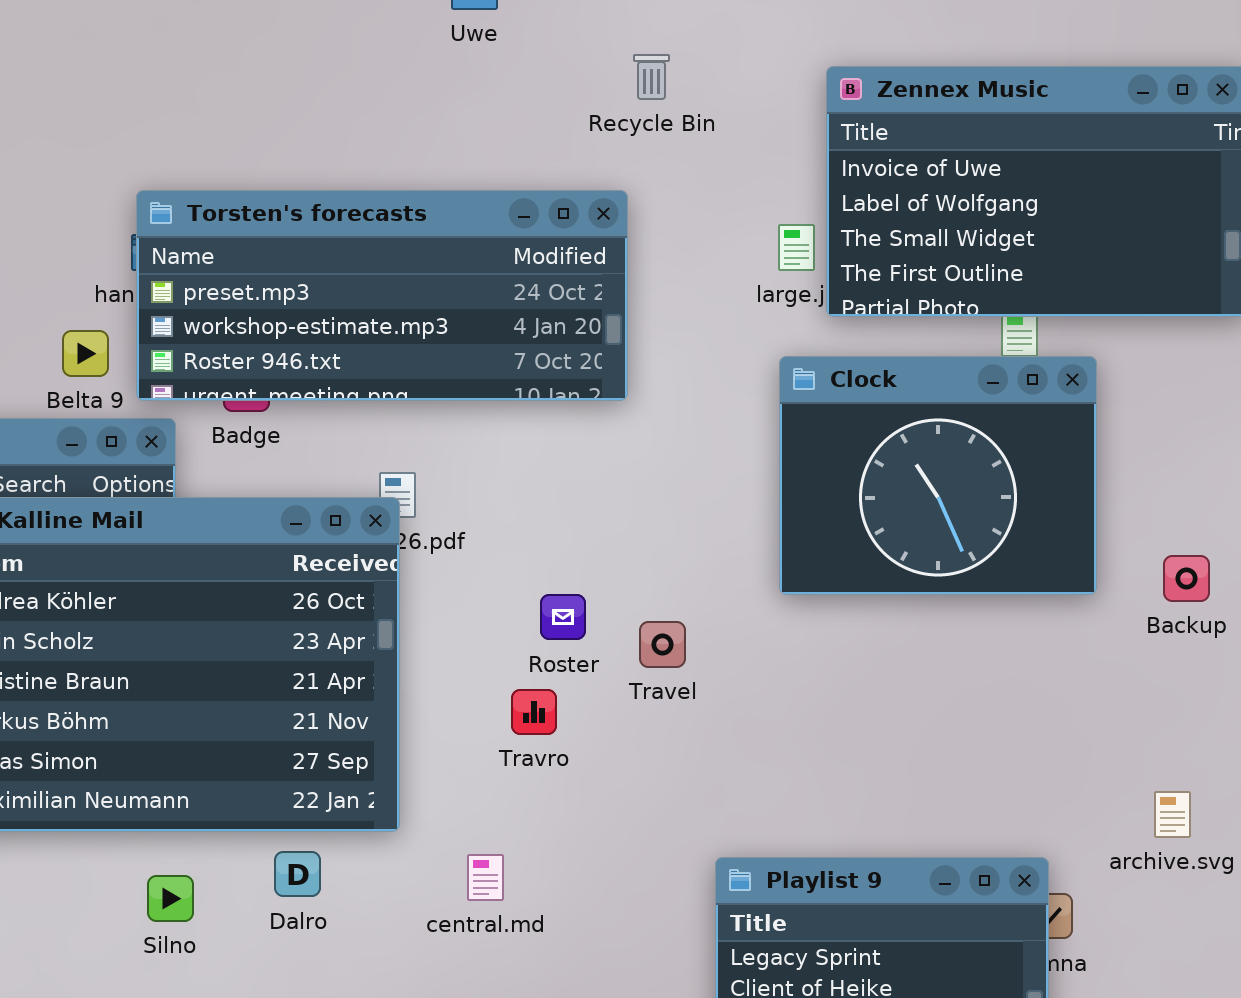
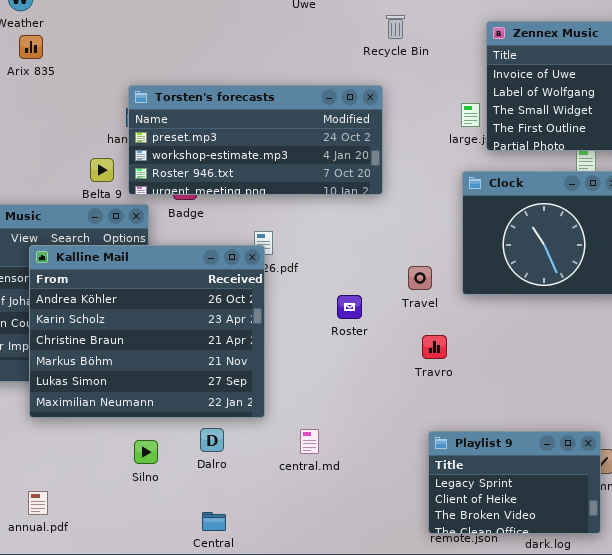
Travel: [639,621,686,668] -> [408,266,432,290], moved
Travro: [511,689,557,735] -> [422,335,447,359], moved

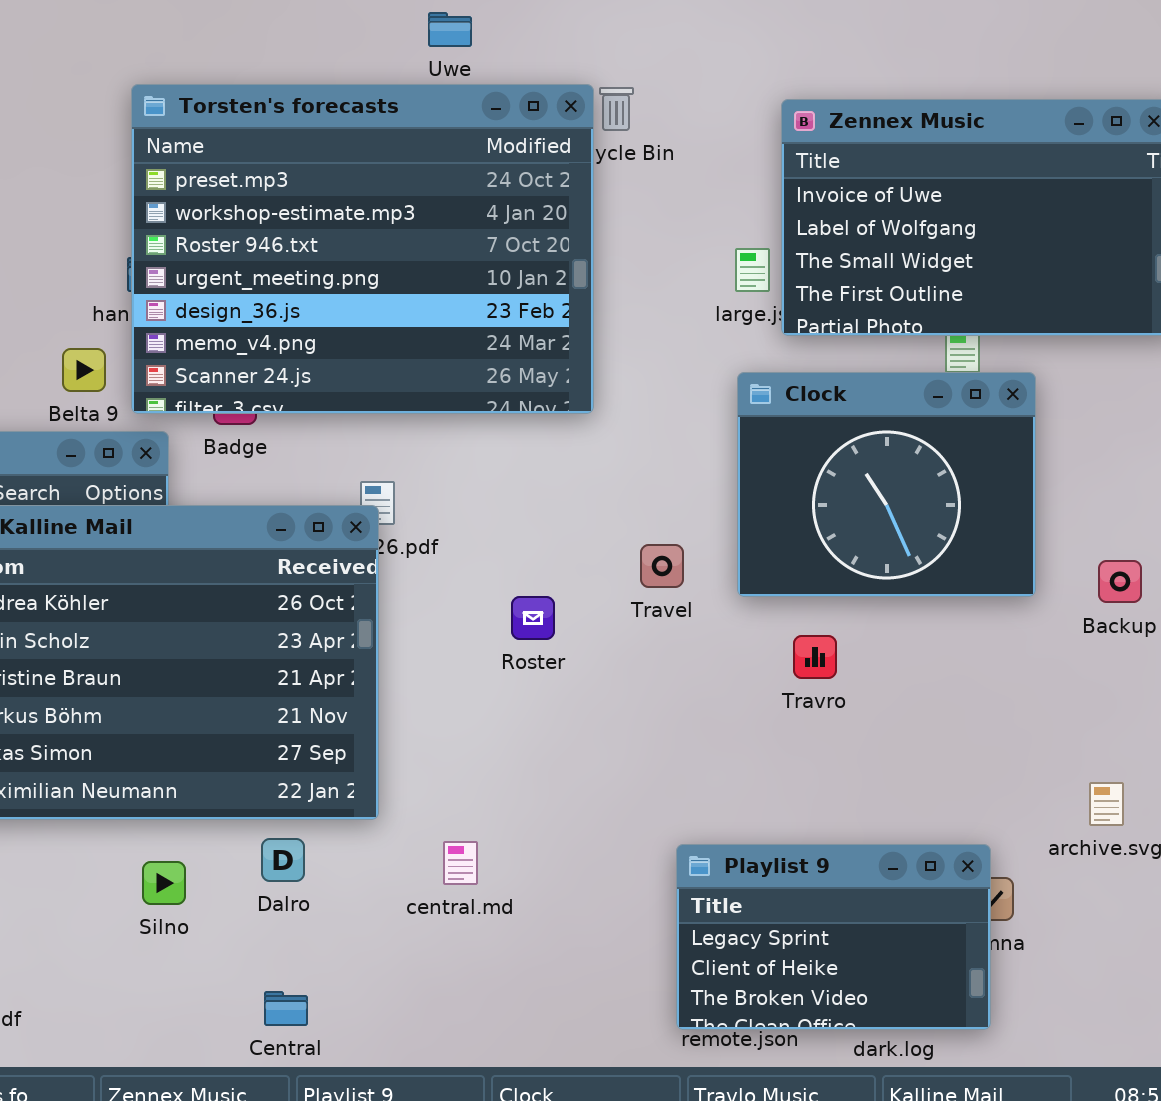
Torsten's forecasts: [128,85,383,195] -> [131,84,594,414], resized
Travro: [422,335,447,359] -> [793,635,837,679], moved

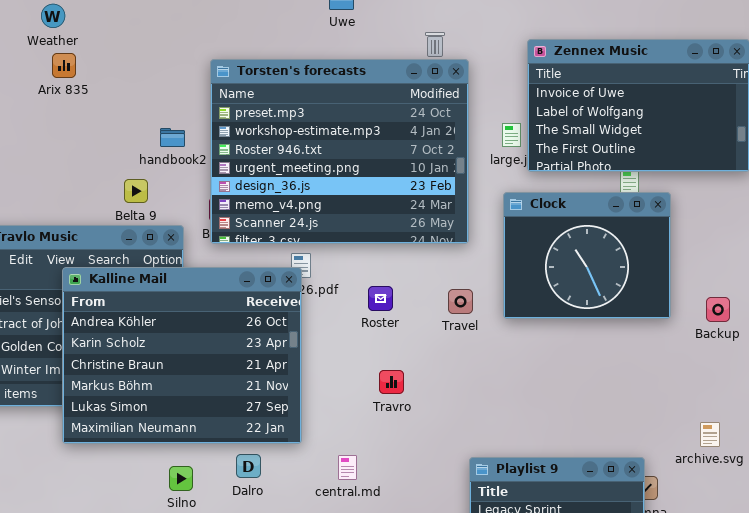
Torsten's forecasts: [131,84,594,414] -> [210,59,469,244], moved
Roster: [511,596,555,640] -> [368,286,393,311], moved
Travro: [793,635,837,679] -> [379,370,404,394], moved

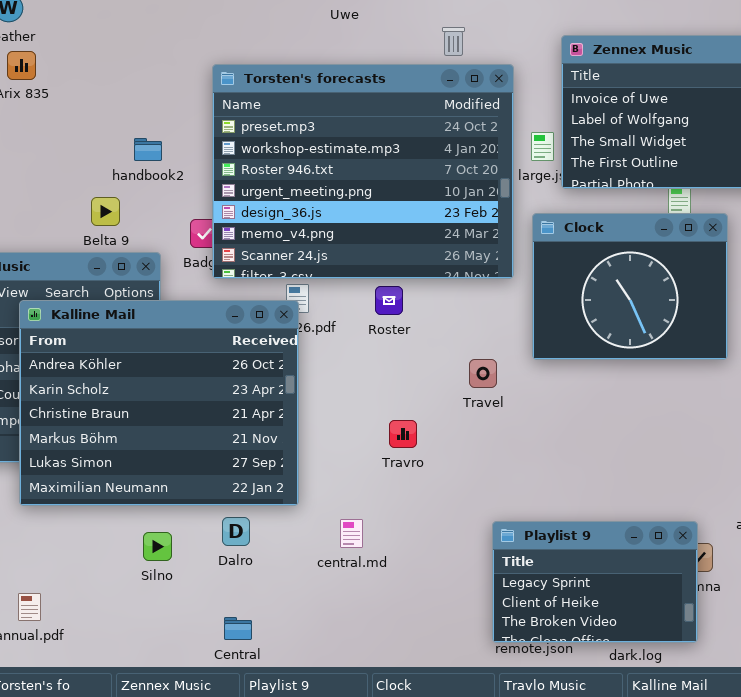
Torsten's forecasts: [210,59,469,244] -> [212,64,514,279], moved
Roster: [368,286,393,311] -> [375,286,403,315], moved
Travel: [448,289,473,314] -> [469,359,497,388], moved

